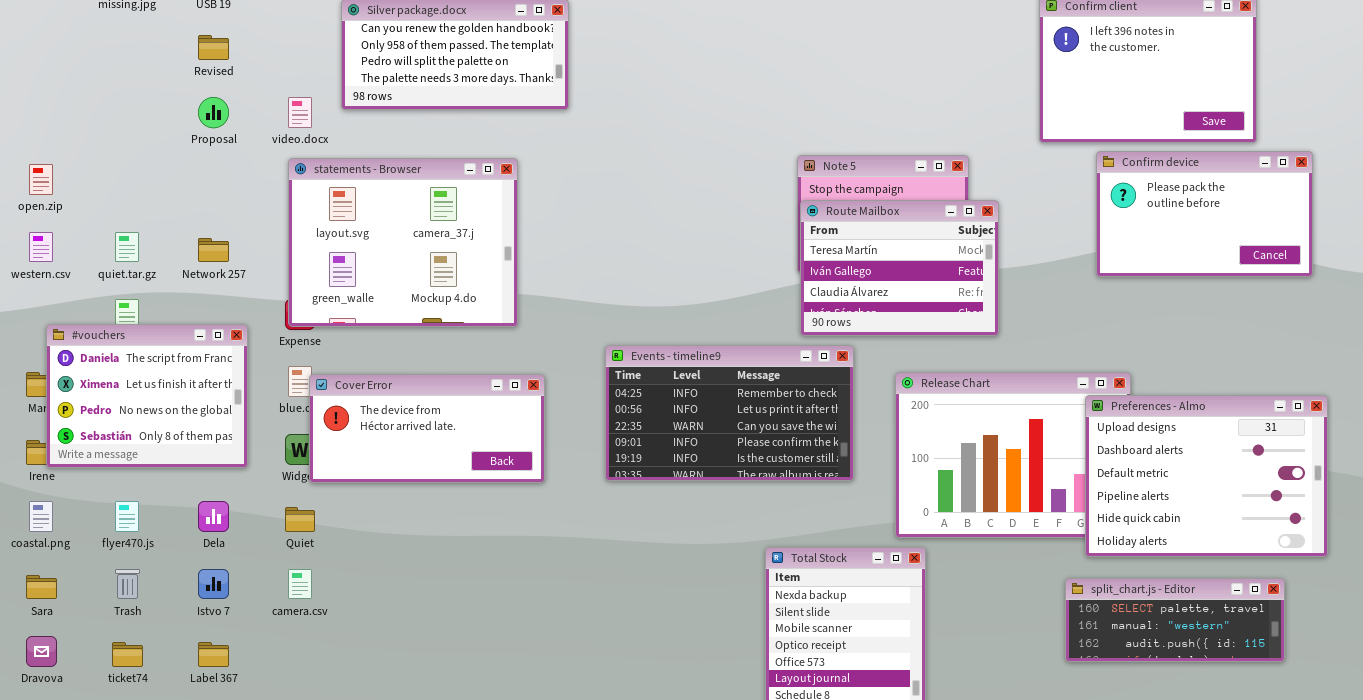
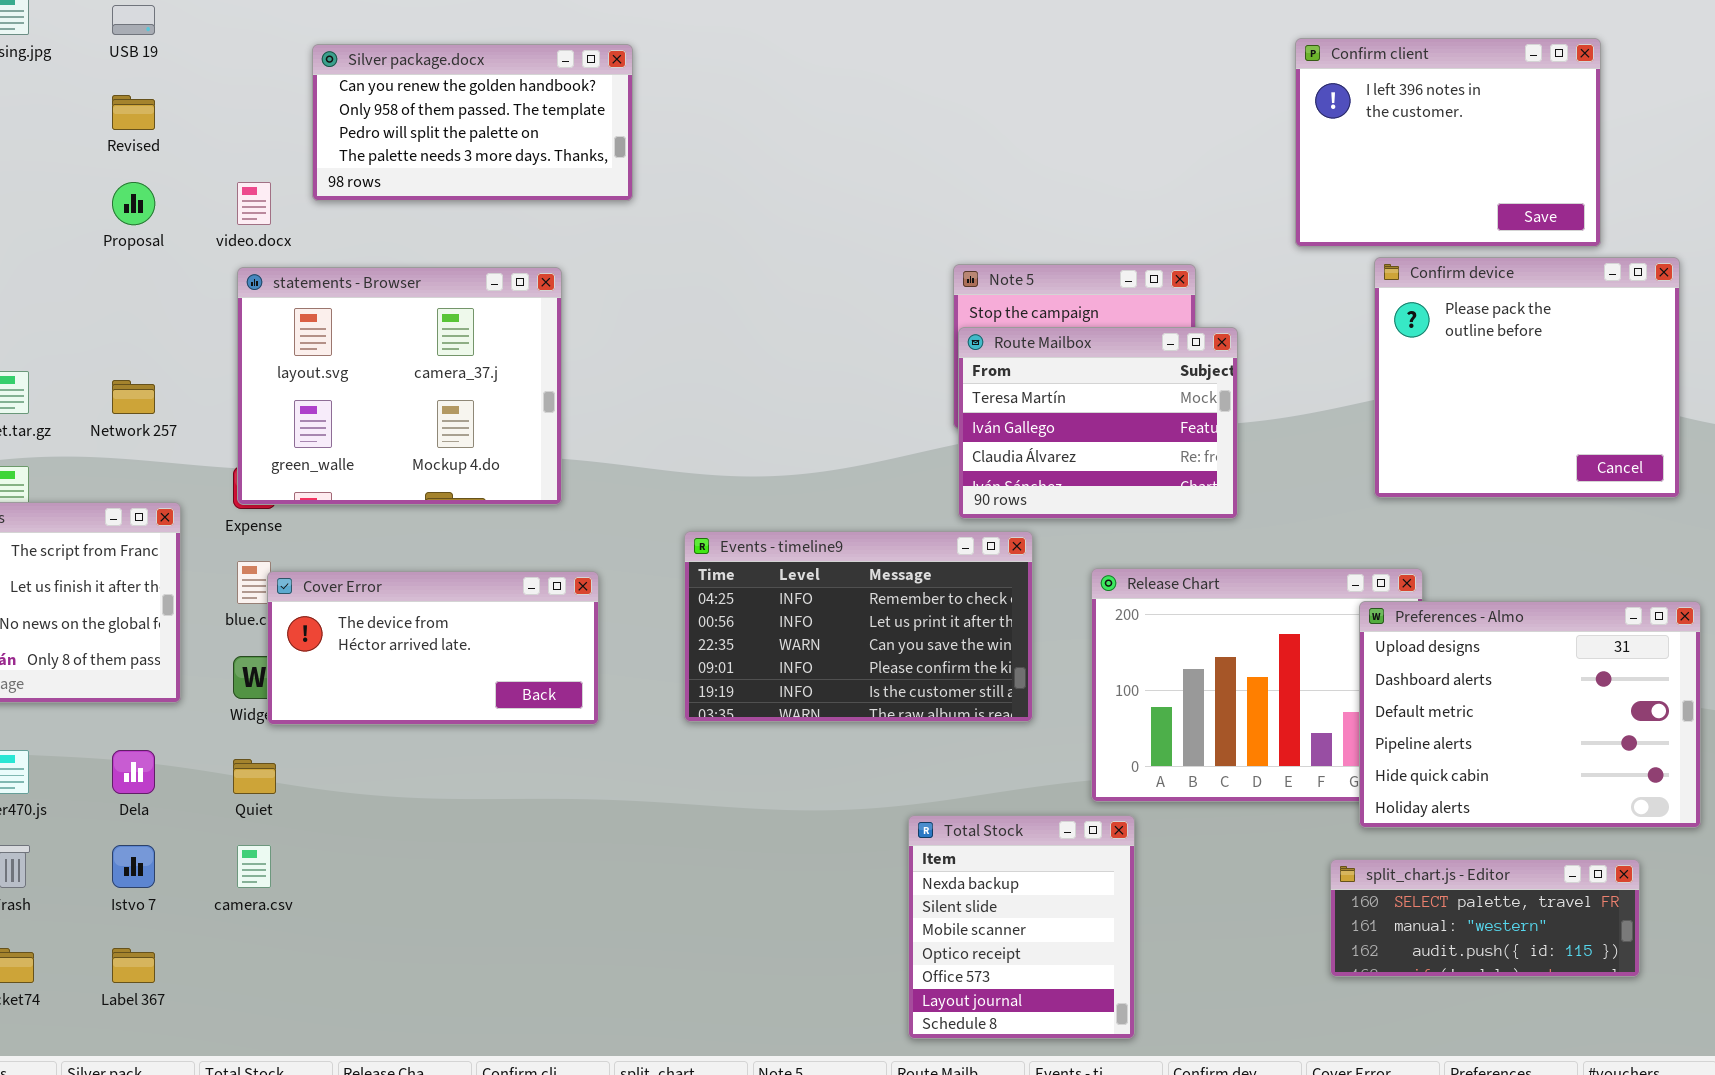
Confirm device: [1096,151,1313,277] -> [1374,257,1680,498], resized

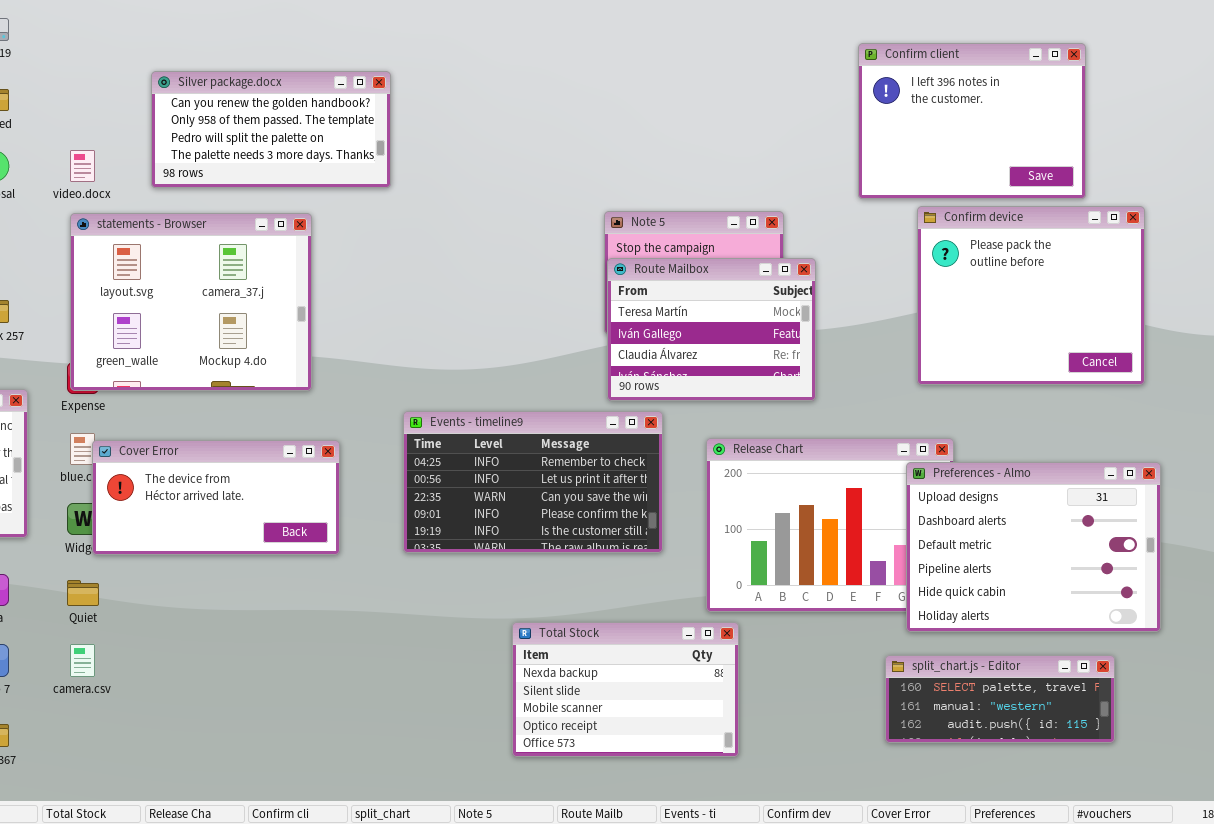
Silver package.docx: [312,44,633,201] -> [151,71,391,188], moved
Total Stock: [908,815,1135,1039] -> [512,622,739,757], resized

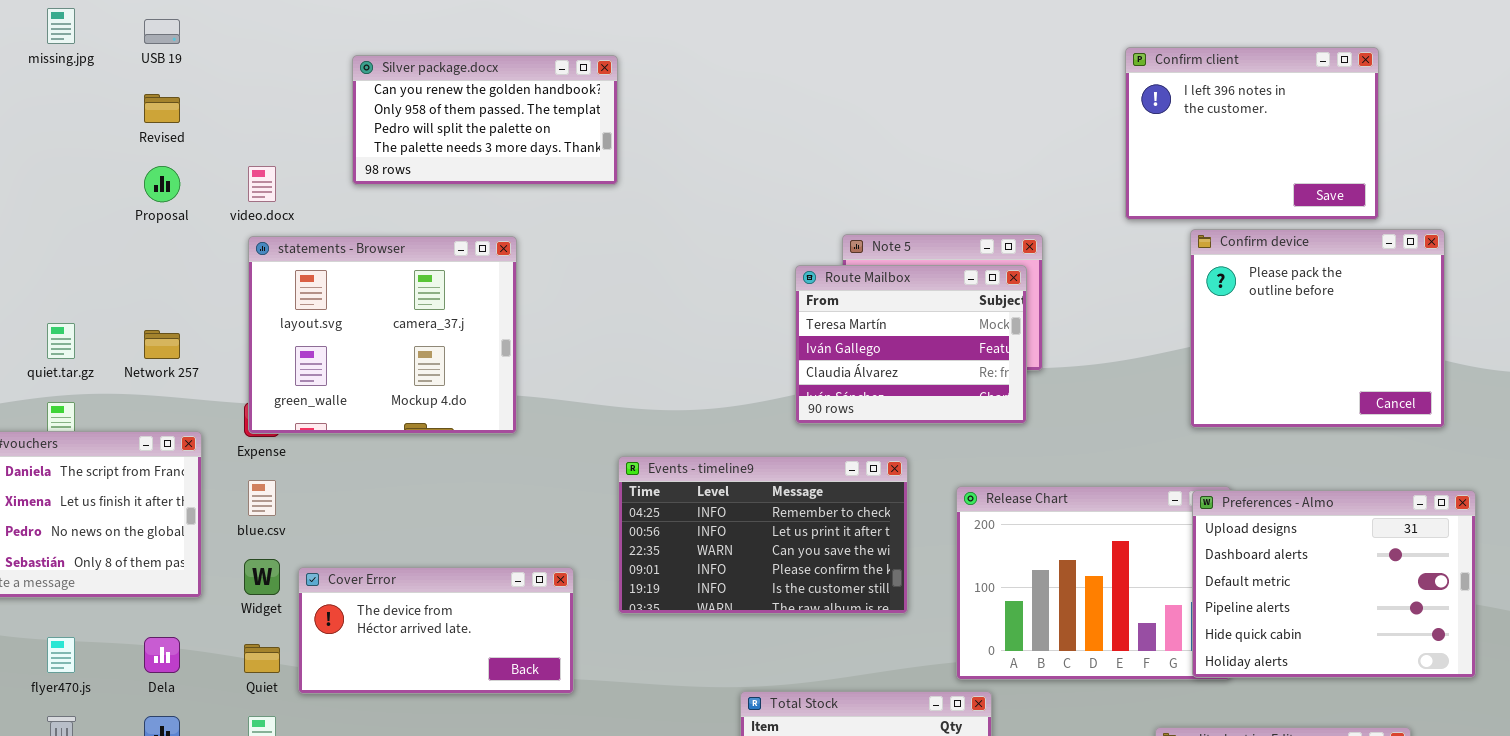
Silver package.docx: [151,71,391,188] -> [352,55,618,185], moved
Route Mailbox: [607,258,816,401] -> [795,265,1027,424], moved
Cover Error: [92,440,340,555] -> [298,567,574,694], moved
Preferences - Almo: [906,462,1161,632] -> [1192,490,1476,678], moved

